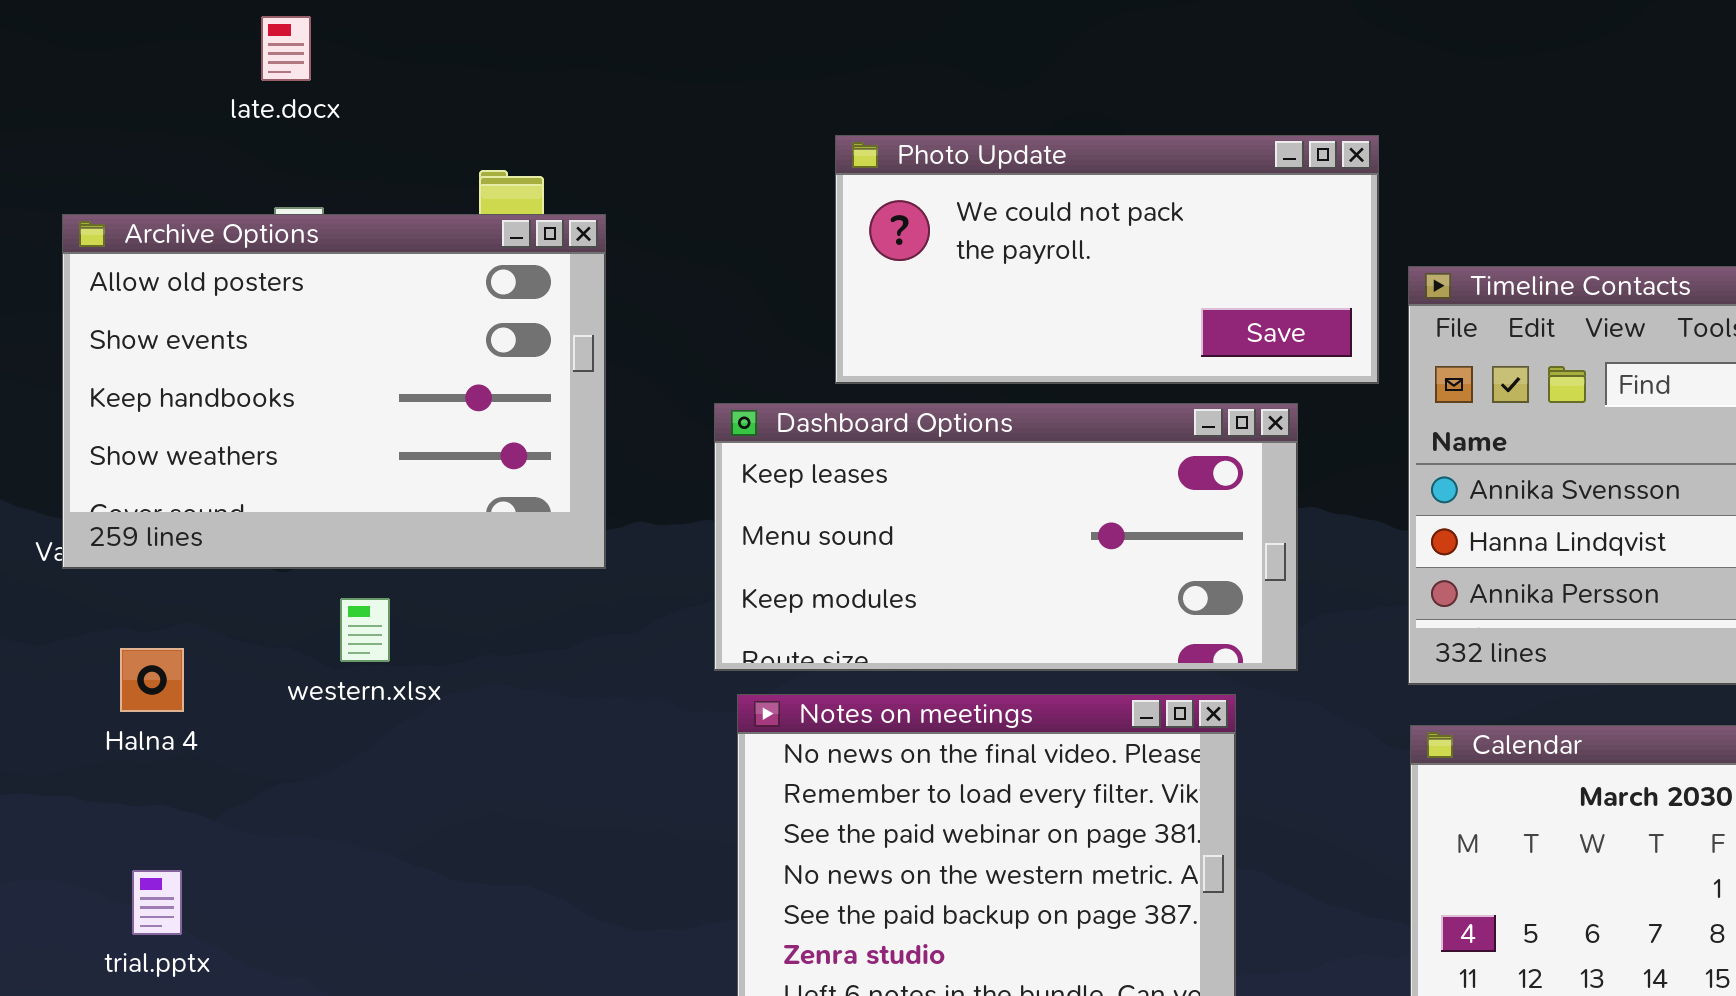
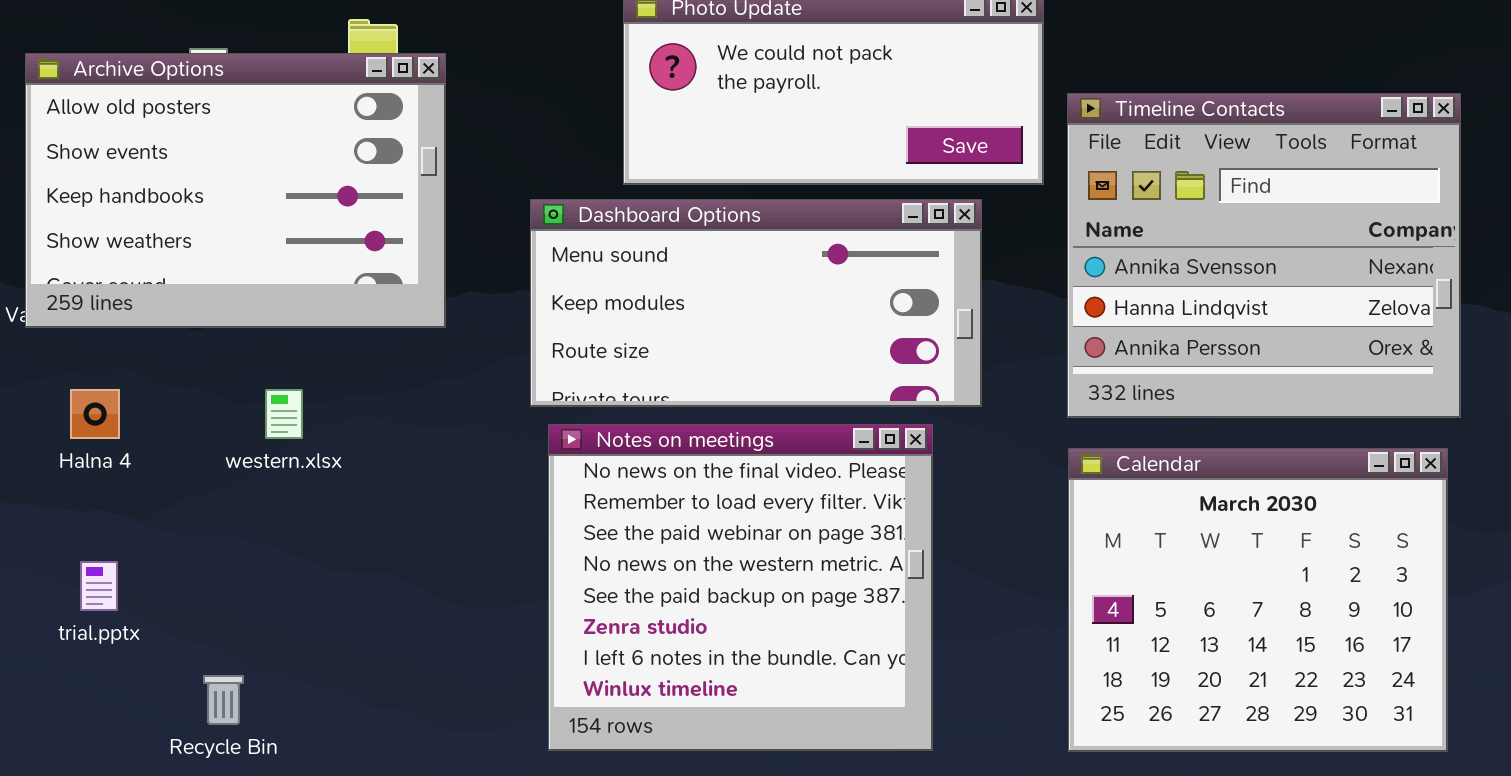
Dashboard Options: [714,403,1298,671] -> [530,199,982,407], scrolled down 1 row
western.xlsx: [340,598,390,662] -> [265,389,303,439], moved

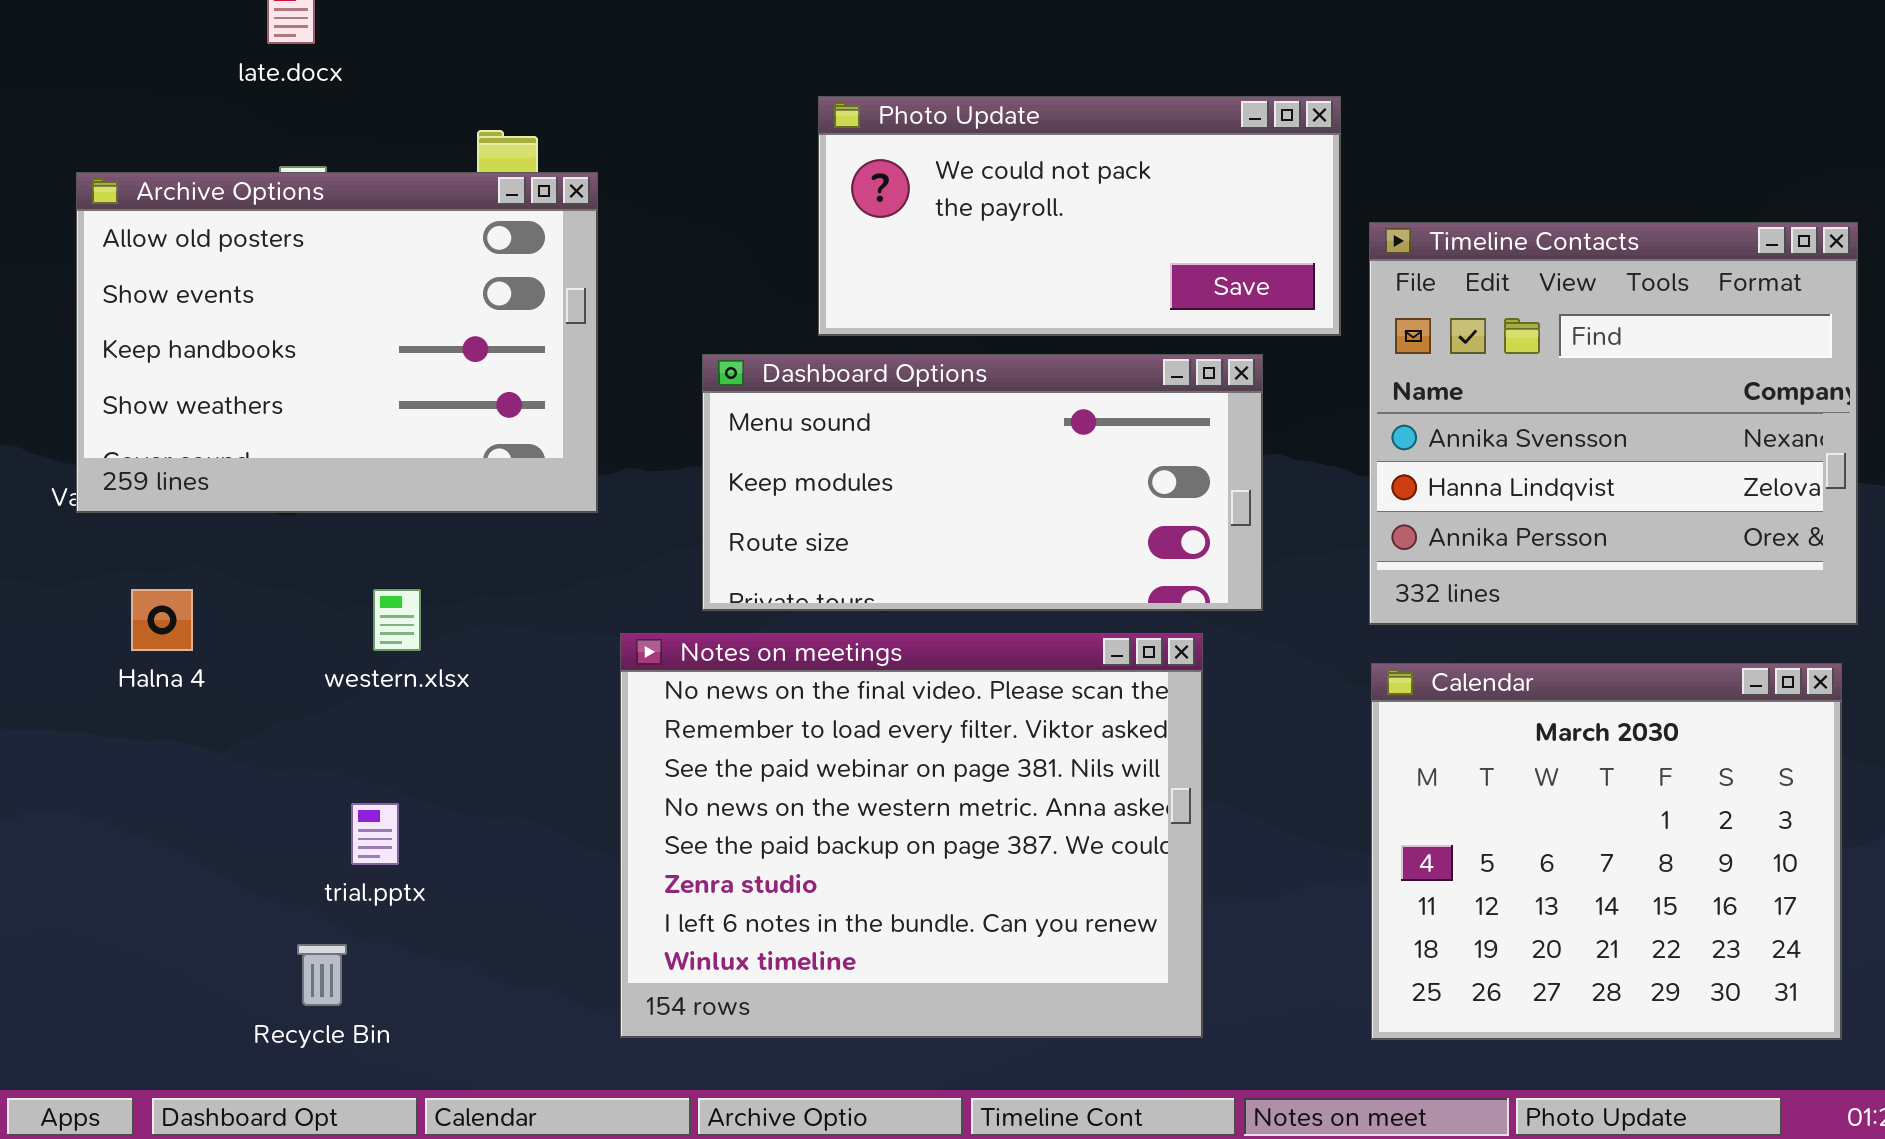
Notes on meetings: [548,424,933,751] -> [620,633,1203,1038], resized
trial.pptx: [80,561,118,611] -> [351,803,399,865], moved

